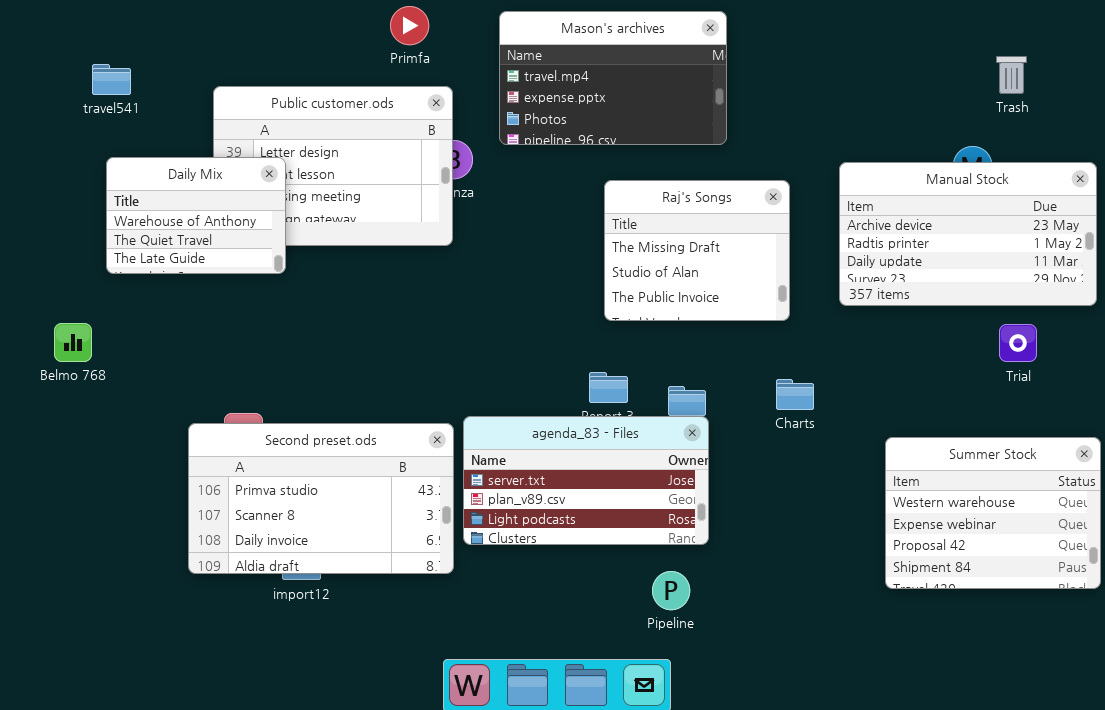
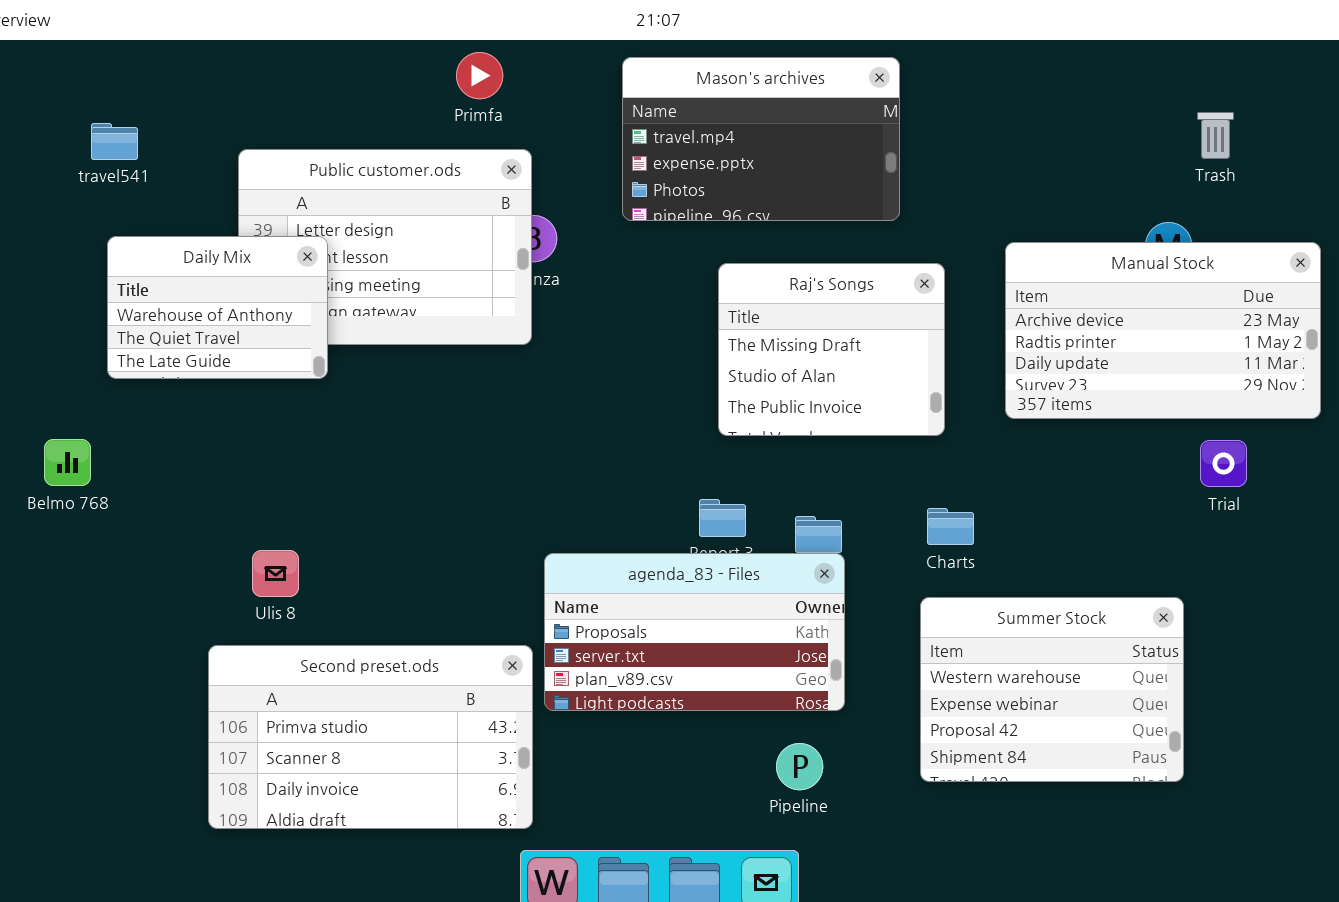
Mason's archives: [499,11,727,145] -> [622,57,900,221], moved
agenda_83 - Files: [463,416,709,545] -> [544,553,845,711], scrolled up 1 row
Second preset.ods: [188,423,454,574] -> [208,645,533,829], moved
Summer Stock: [885,437,1101,589] -> [920,597,1184,782], moved

